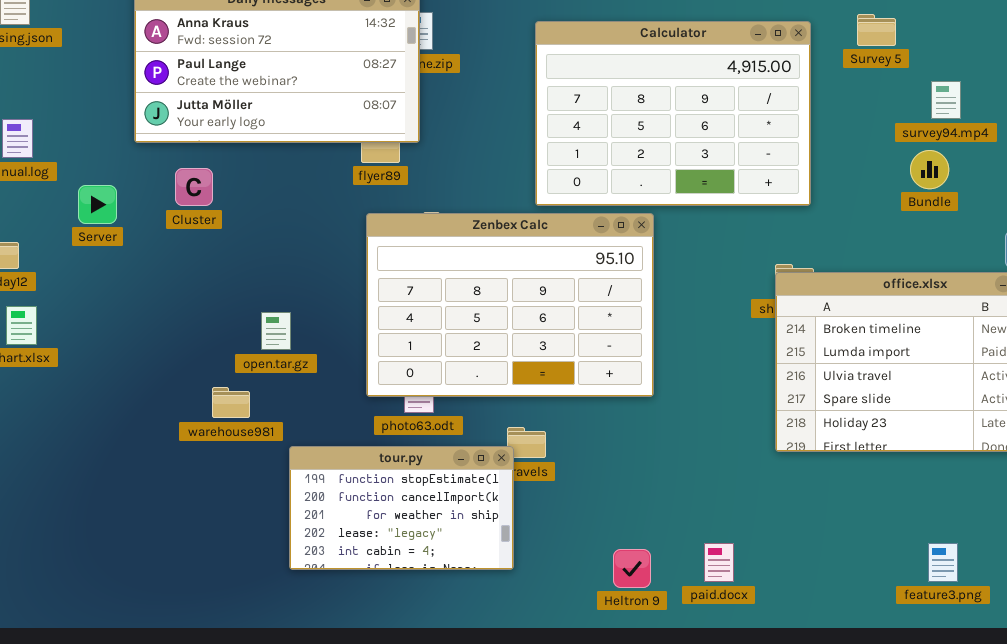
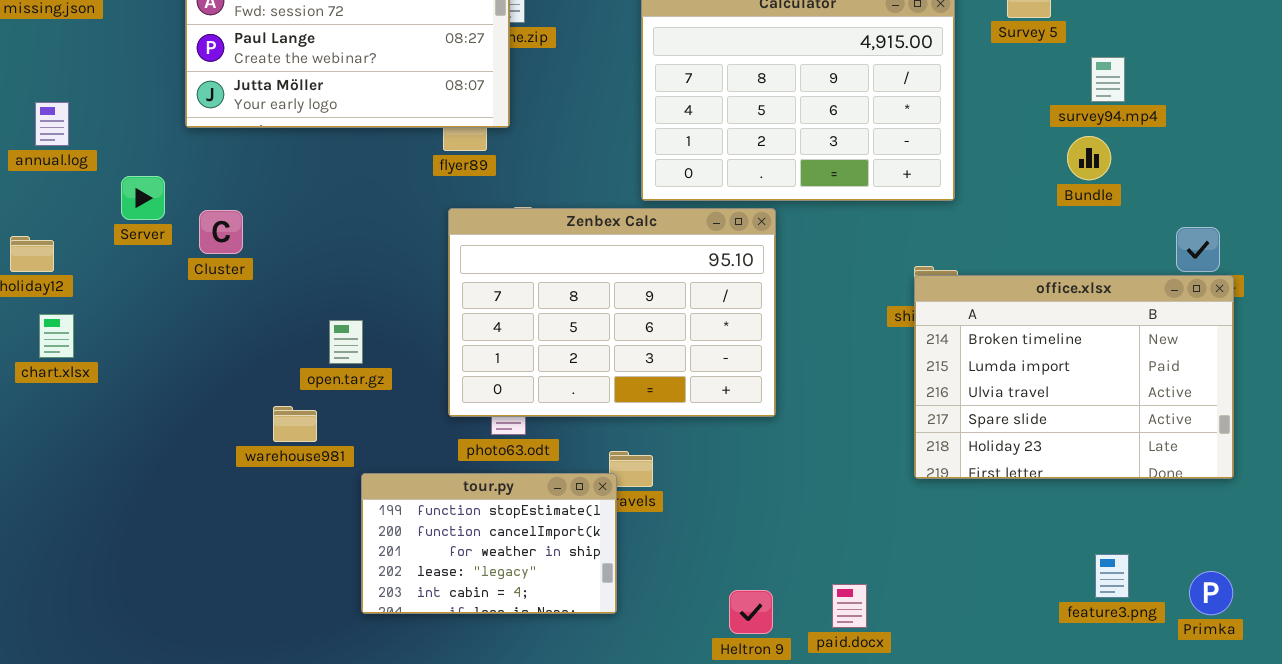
Cluster: [175,168,213,206] -> [199,210,243,254], moved
feature3.png: [928,543,958,582] -> [1095,554,1129,598], moved

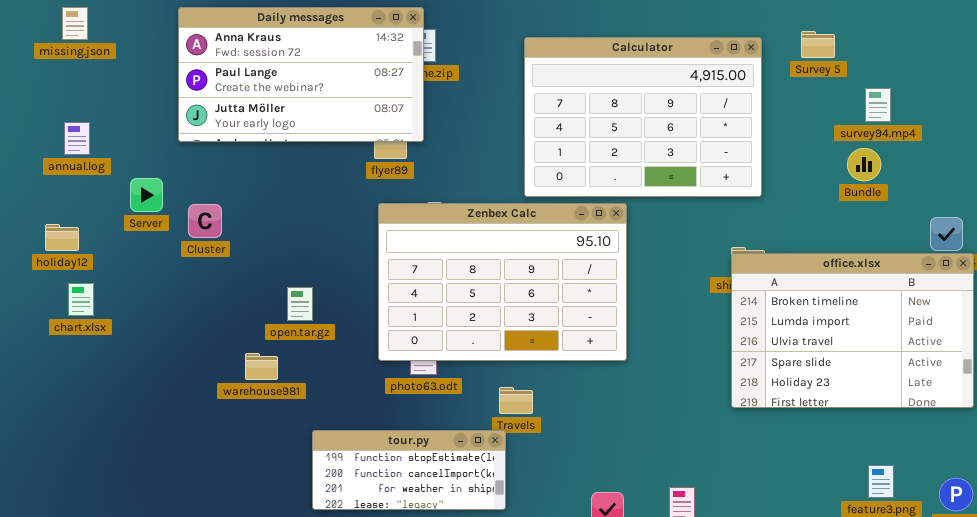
tour.py: [361,473,617,614] -> [312,430,506,510], resized

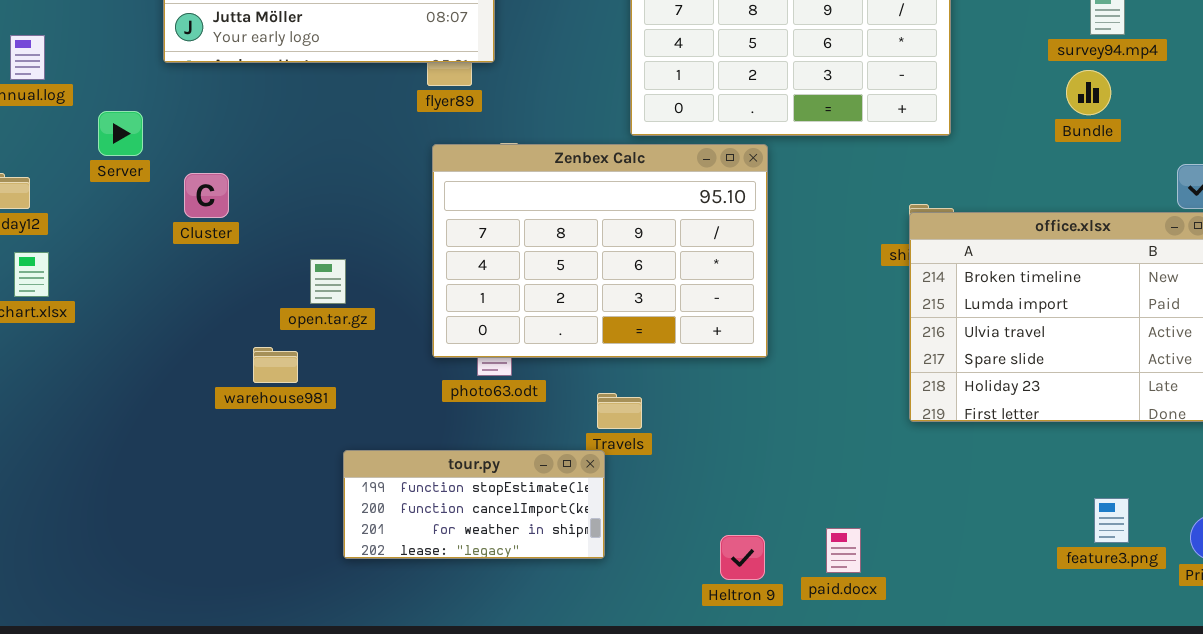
Cluster: [188,204,222,238] -> [184,173,229,218], moved

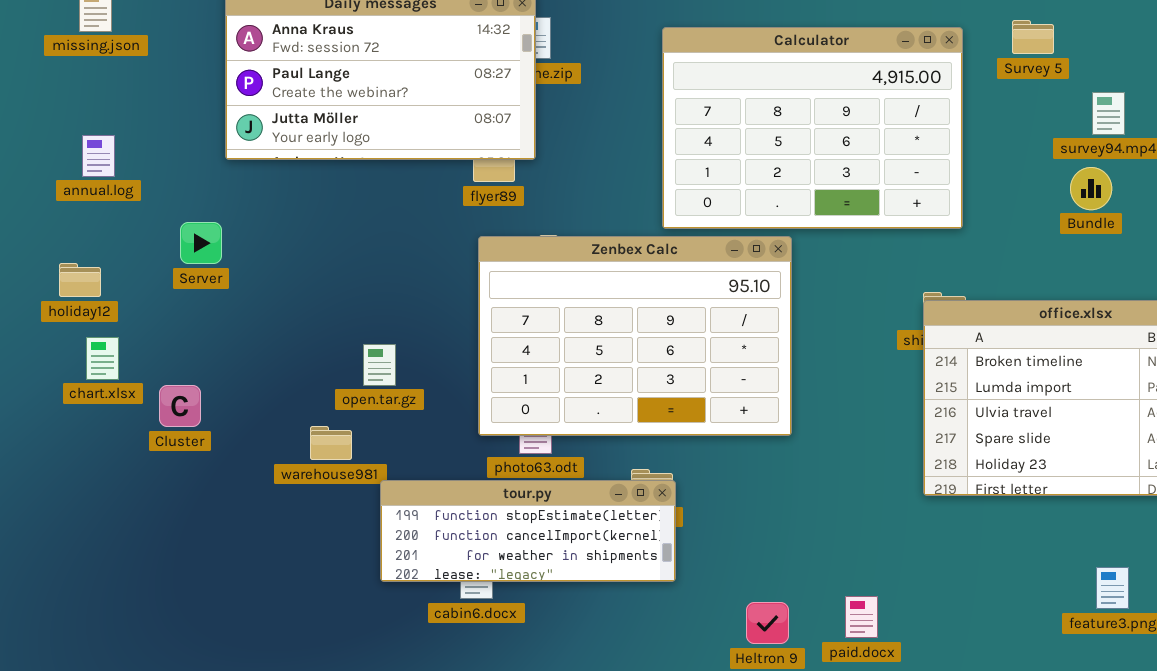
Server: [98,111,143,156] -> [180,222,222,264], moved
Cluster: [184,173,229,218] -> [159,385,201,427], moved
tour.py: [343,450,605,559] -> [380,480,676,582], moved, resized

